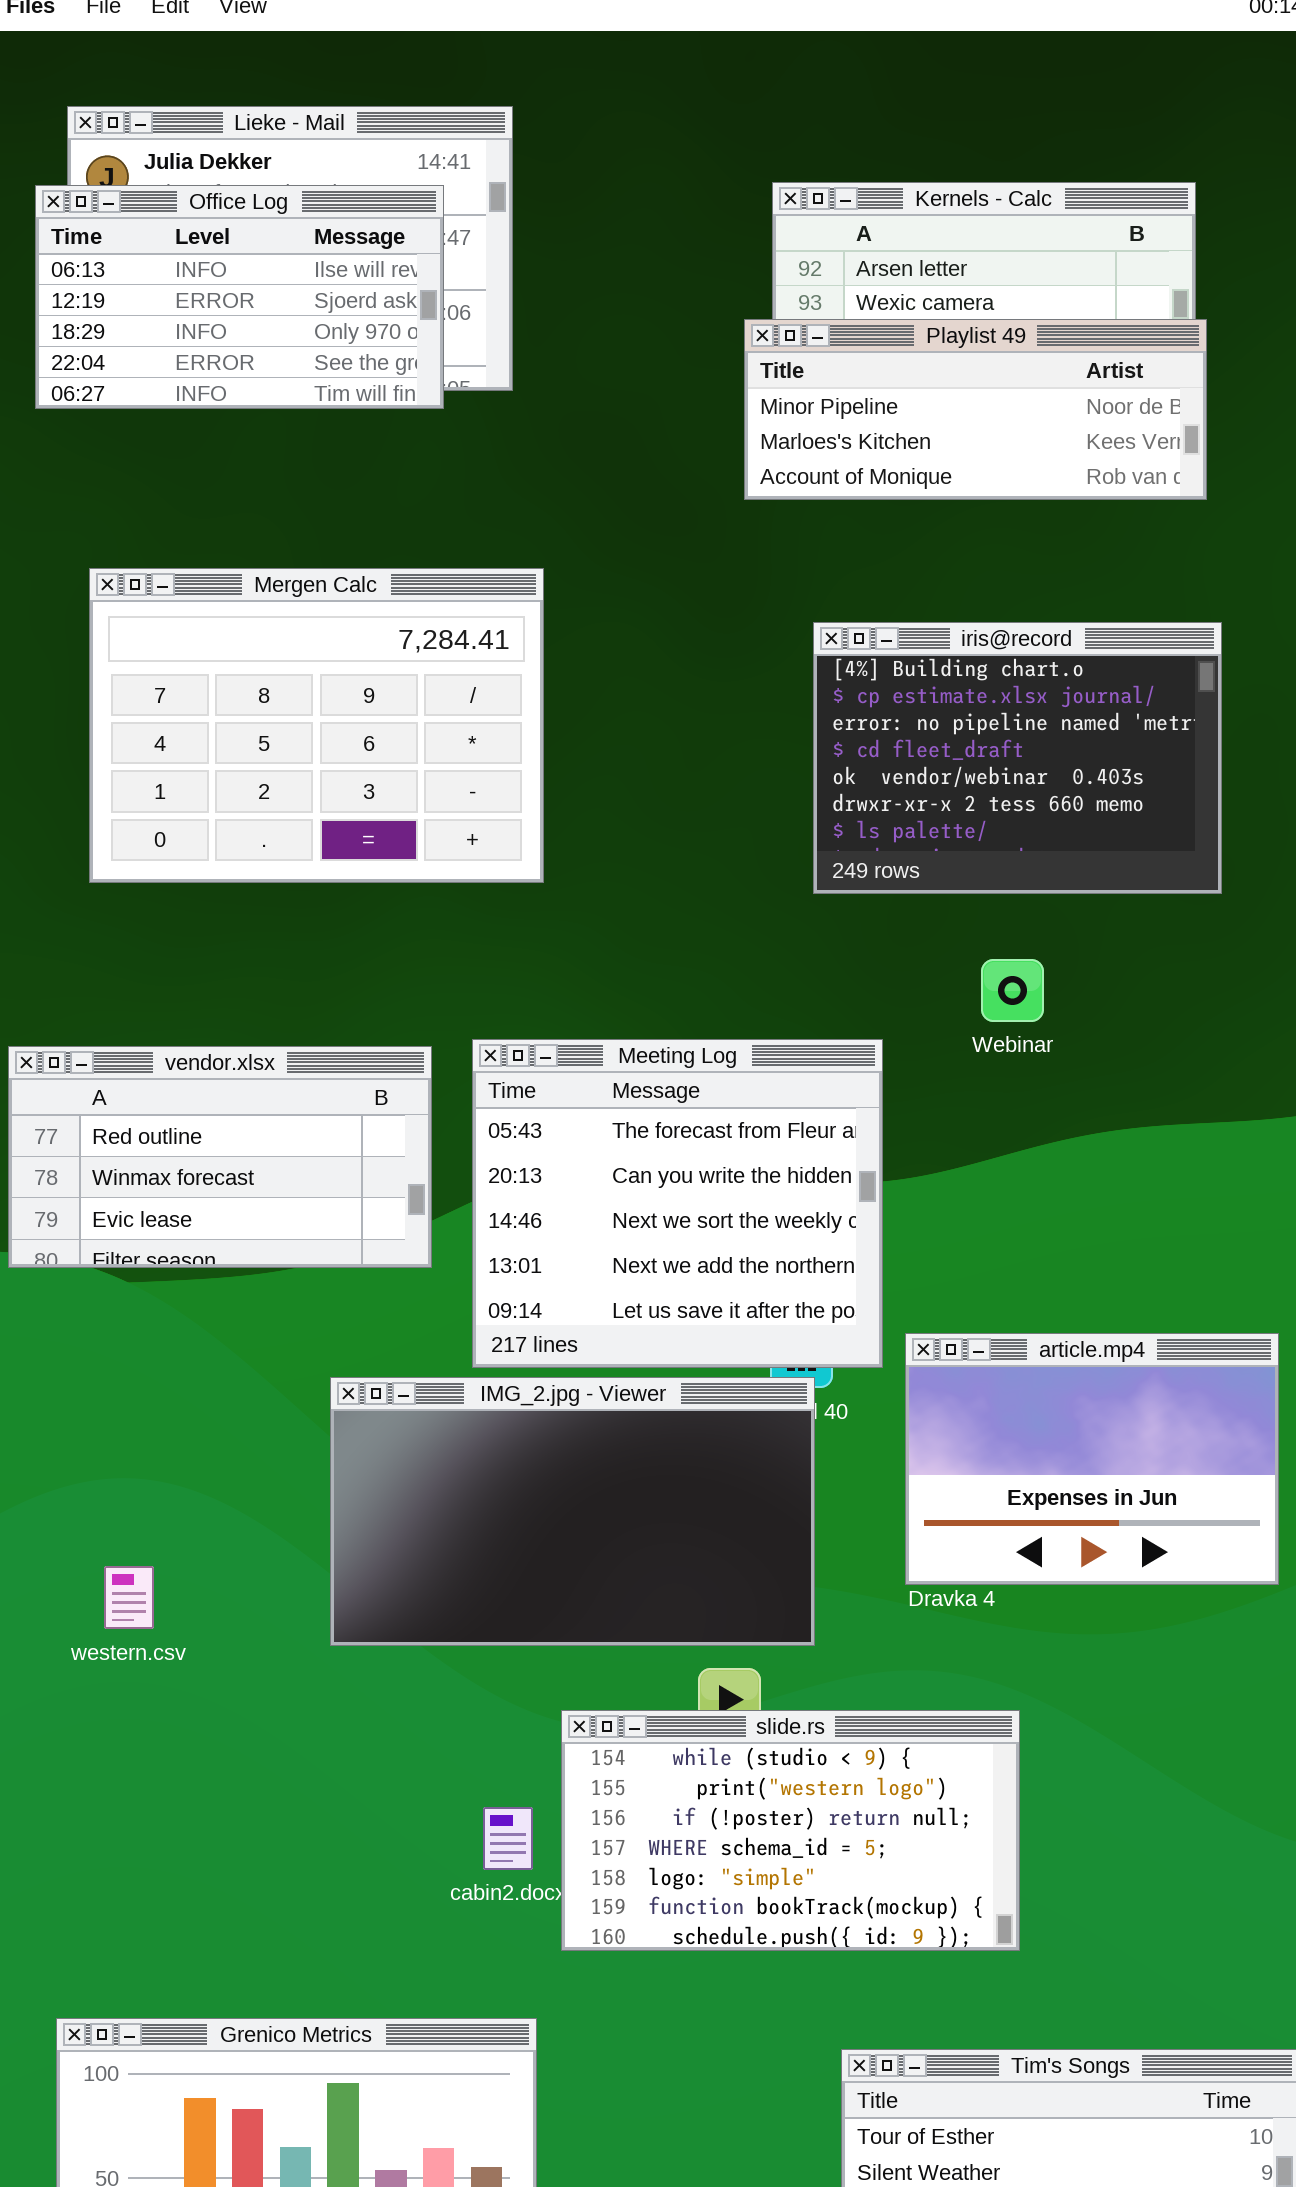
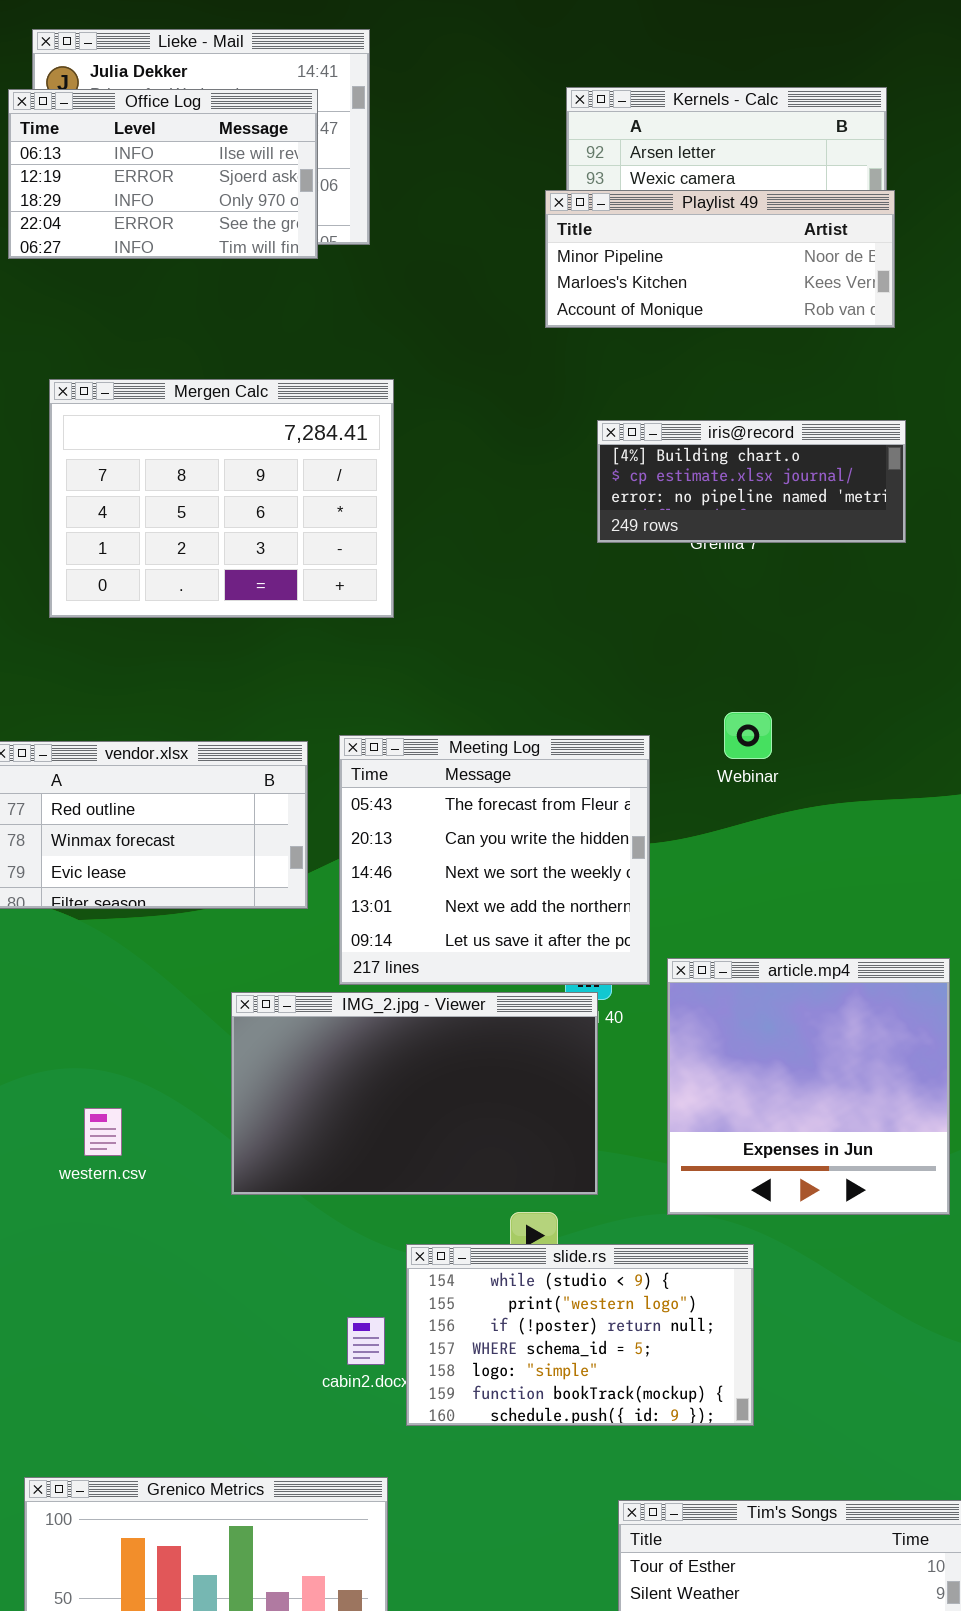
iris@record: [813,622,1222,894] -> [597,420,906,543], resized
Webinar: [981,959,1044,1022] -> [724,712,772,759], moved
article.mp4: [905,1333,1279,1585] -> [667,958,950,1215], resized
western.csv: [104,1566,154,1629] -> [84,1108,122,1156], moved

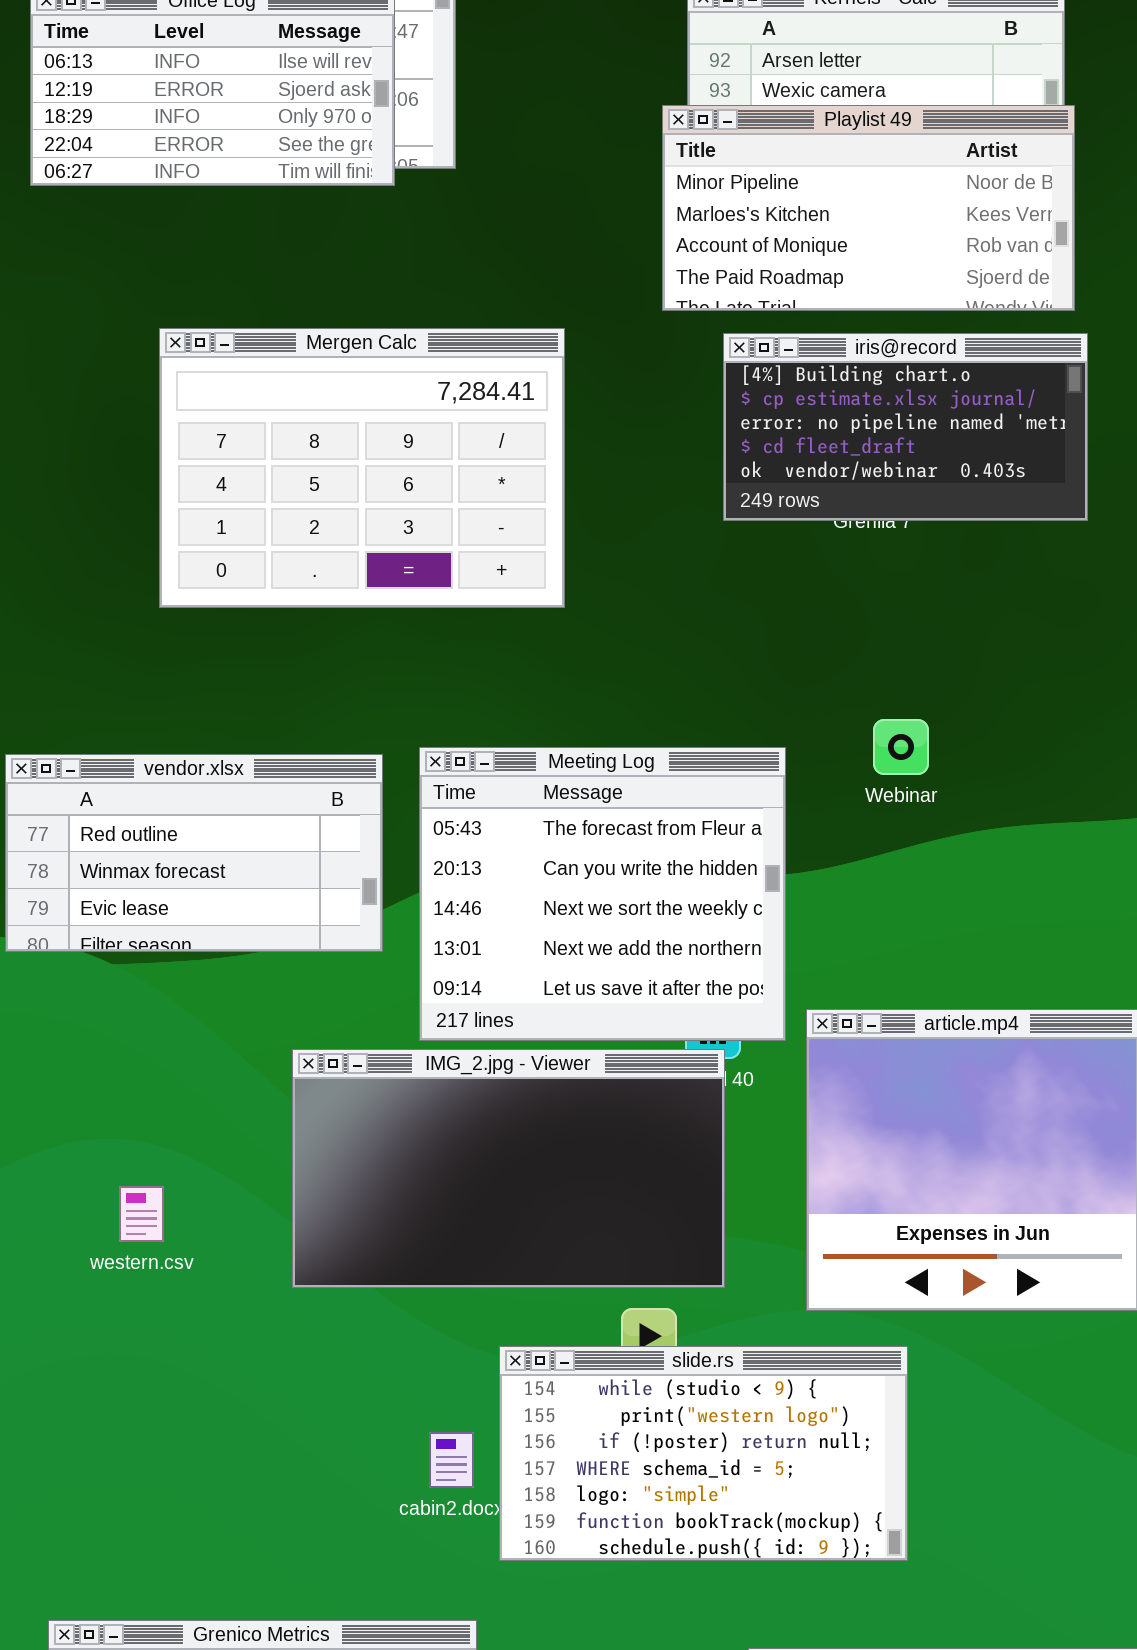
Playlist 49: [545,190,895,328] -> [662,105,1075,311], resized
Mergen Calc: [49,379,394,618] -> [159,328,565,608], moved
iris@record: [597,420,906,543] -> [723,333,1088,521], resized

